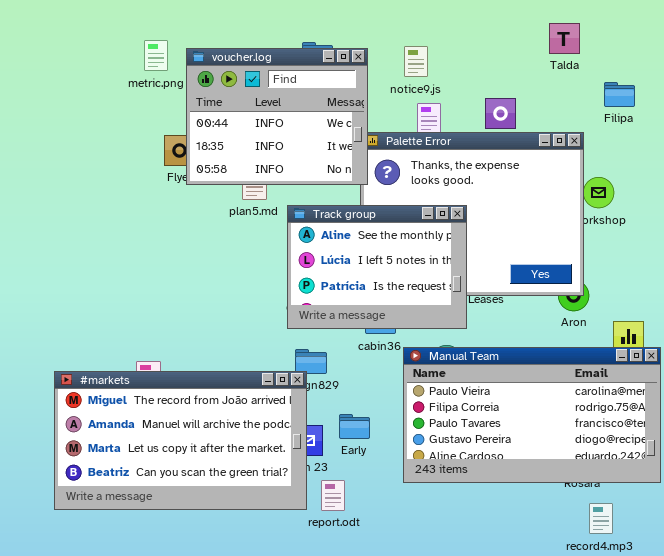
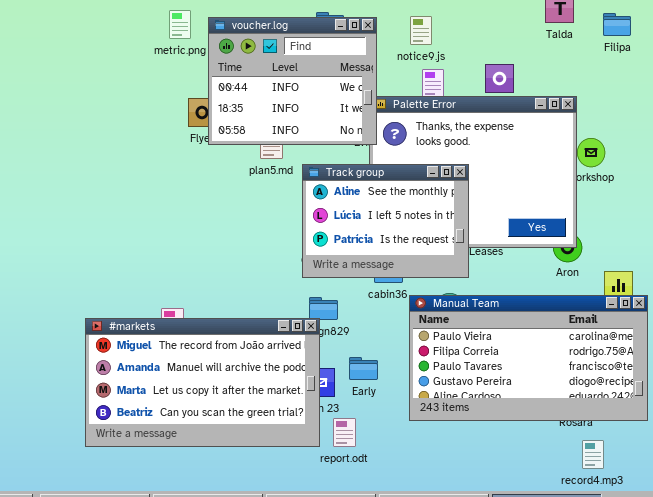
Filipa: [604,82,635,107] -> [603,13,631,36], moved

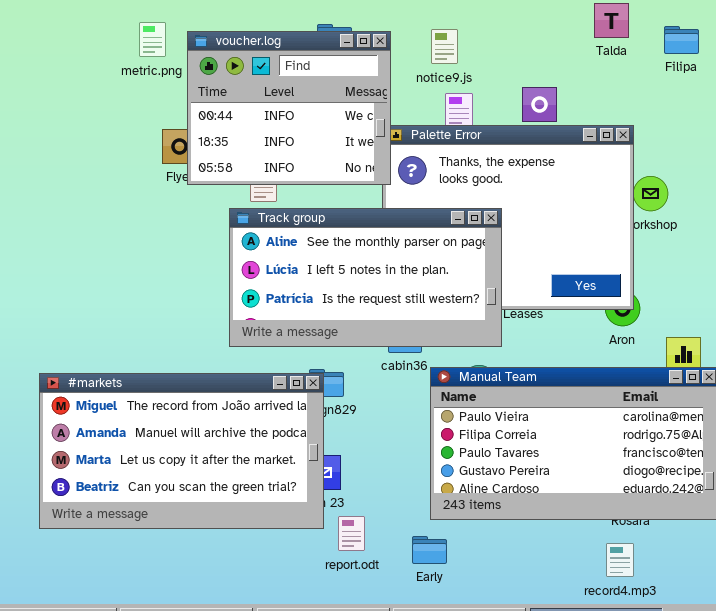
Track group: [302,164,469,278] -> [229,208,502,347], resized
#markets: [85,318,320,447] -> [39,373,324,529], moved
Early: [349,357,378,380] -> [412,536,447,564], moved
record4.mp3: [582,440,604,469] -> [606,543,634,577], moved

